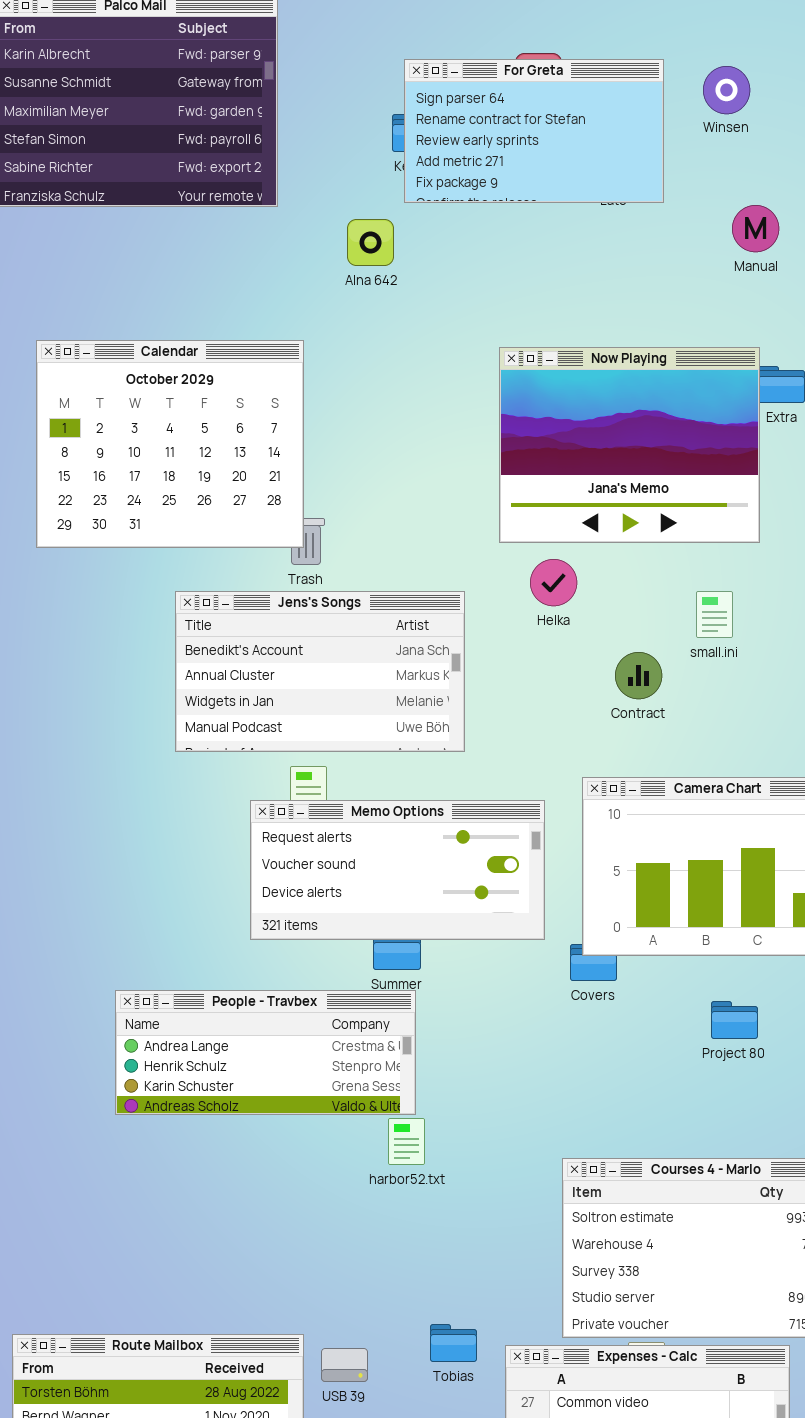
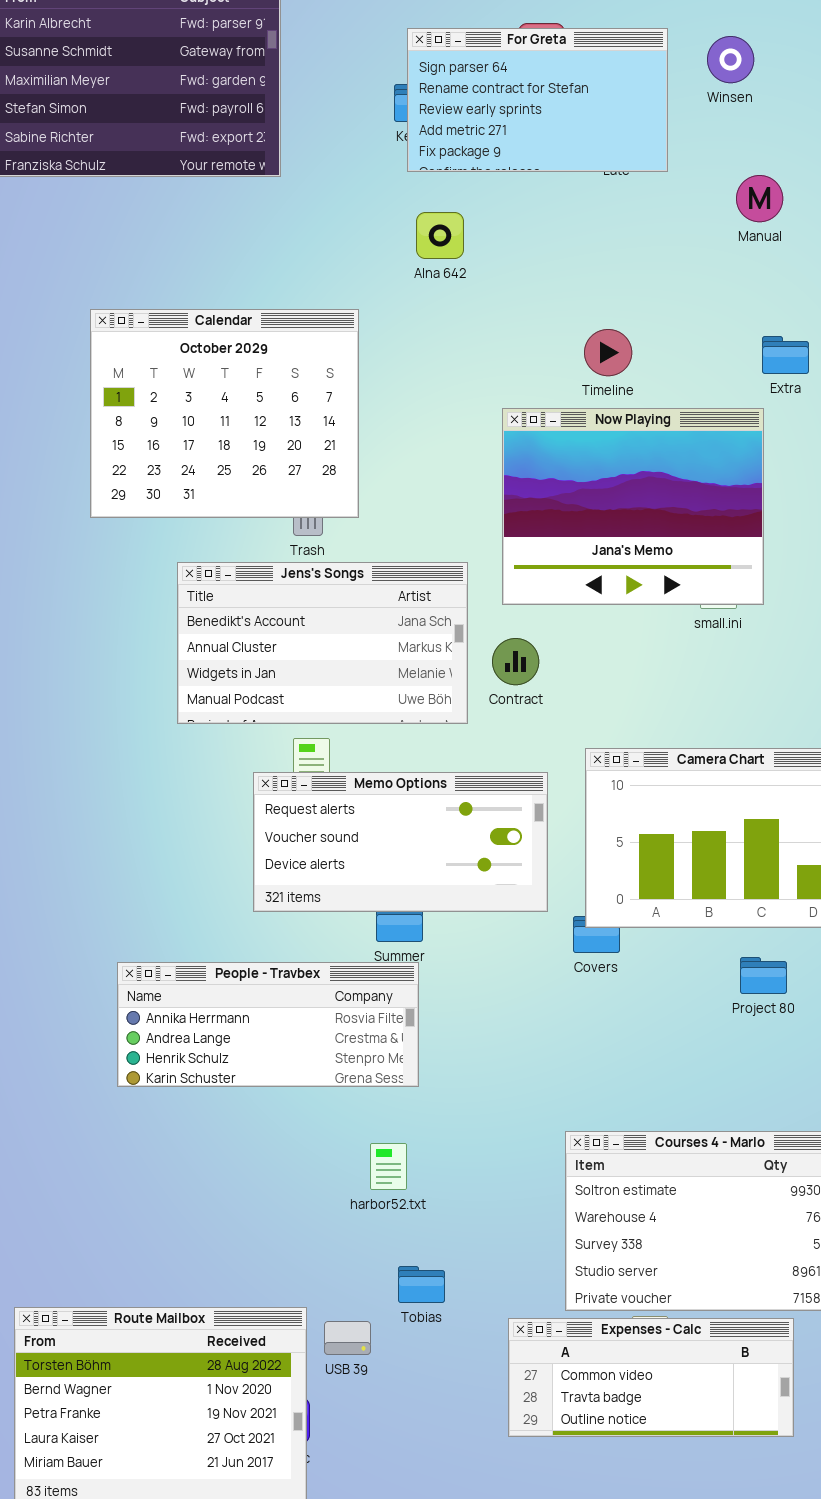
Alna 642: [347,219,394,266] -> [416,212,464,259], moved
Calendar: [36,340,304,548] -> [90,309,359,518], moved
Now Playing: [499,347,760,543] -> [502,408,764,605], moved
Contract: [615,652,662,699] -> [492,638,539,685], moved
People - Travbex: [115,990,416,1115] -> [117,962,419,1087], scrolled up 1 row
Project 80: [711,1001,758,1039] -> [740,957,787,994], moved
harbor52.txt: [388,1118,425,1165] -> [370,1143,407,1190], moved
Tobias: [430,1324,477,1362] -> [398,1266,445,1303], moved

